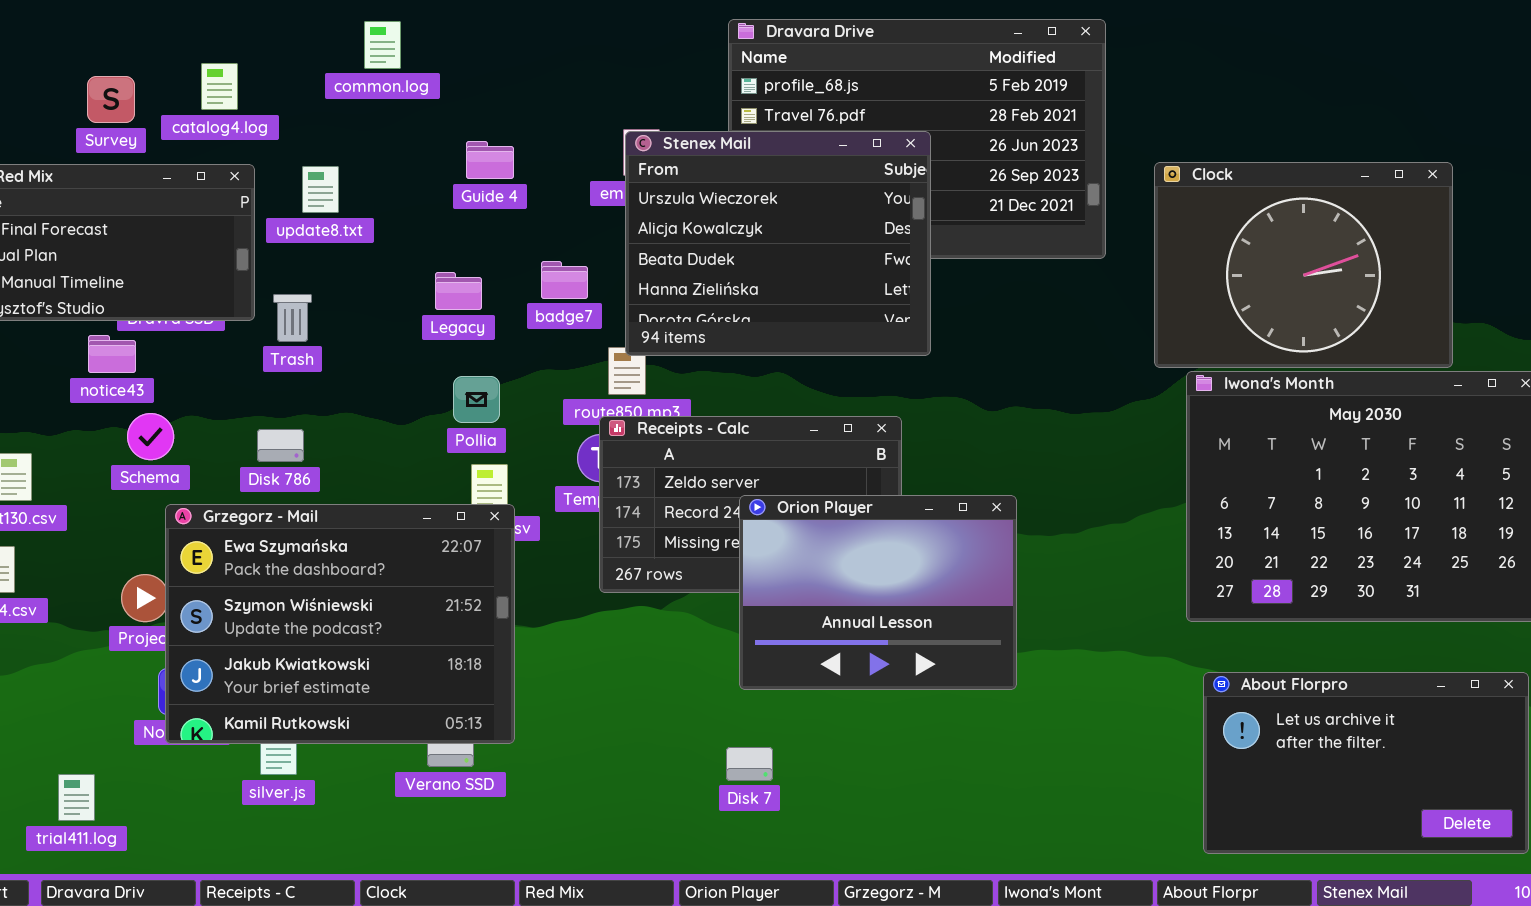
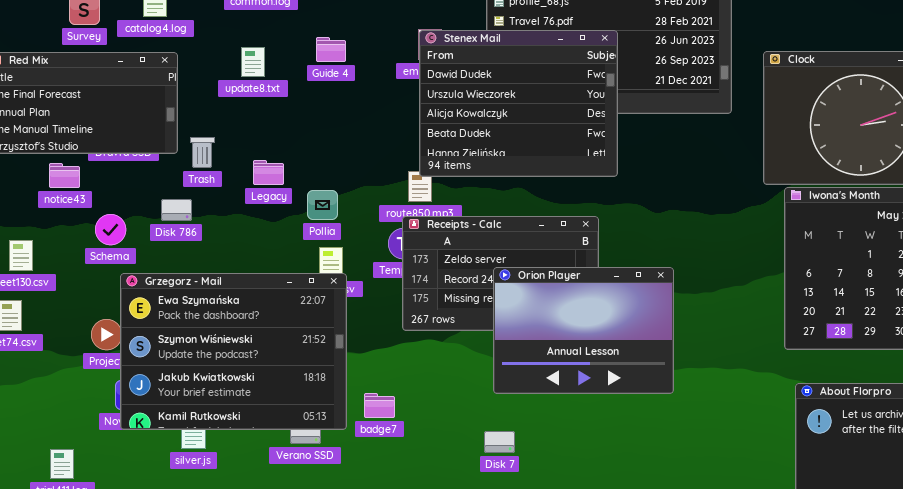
Stenex Mail: [625,131,931,356] -> [419,30,618,177], scrolled up 1 row
update8.txt: [302,166,339,213] -> [241,47,265,77], moved
badge7: [541,261,588,299] -> [364,393,395,418], moved
Legacy: [435,272,482,310] -> [253,160,284,185], moved
notice43: [88,335,136,373] -> [49,163,80,188], moved
Disk 786: [257,429,304,462] -> [161,199,192,221], moved

